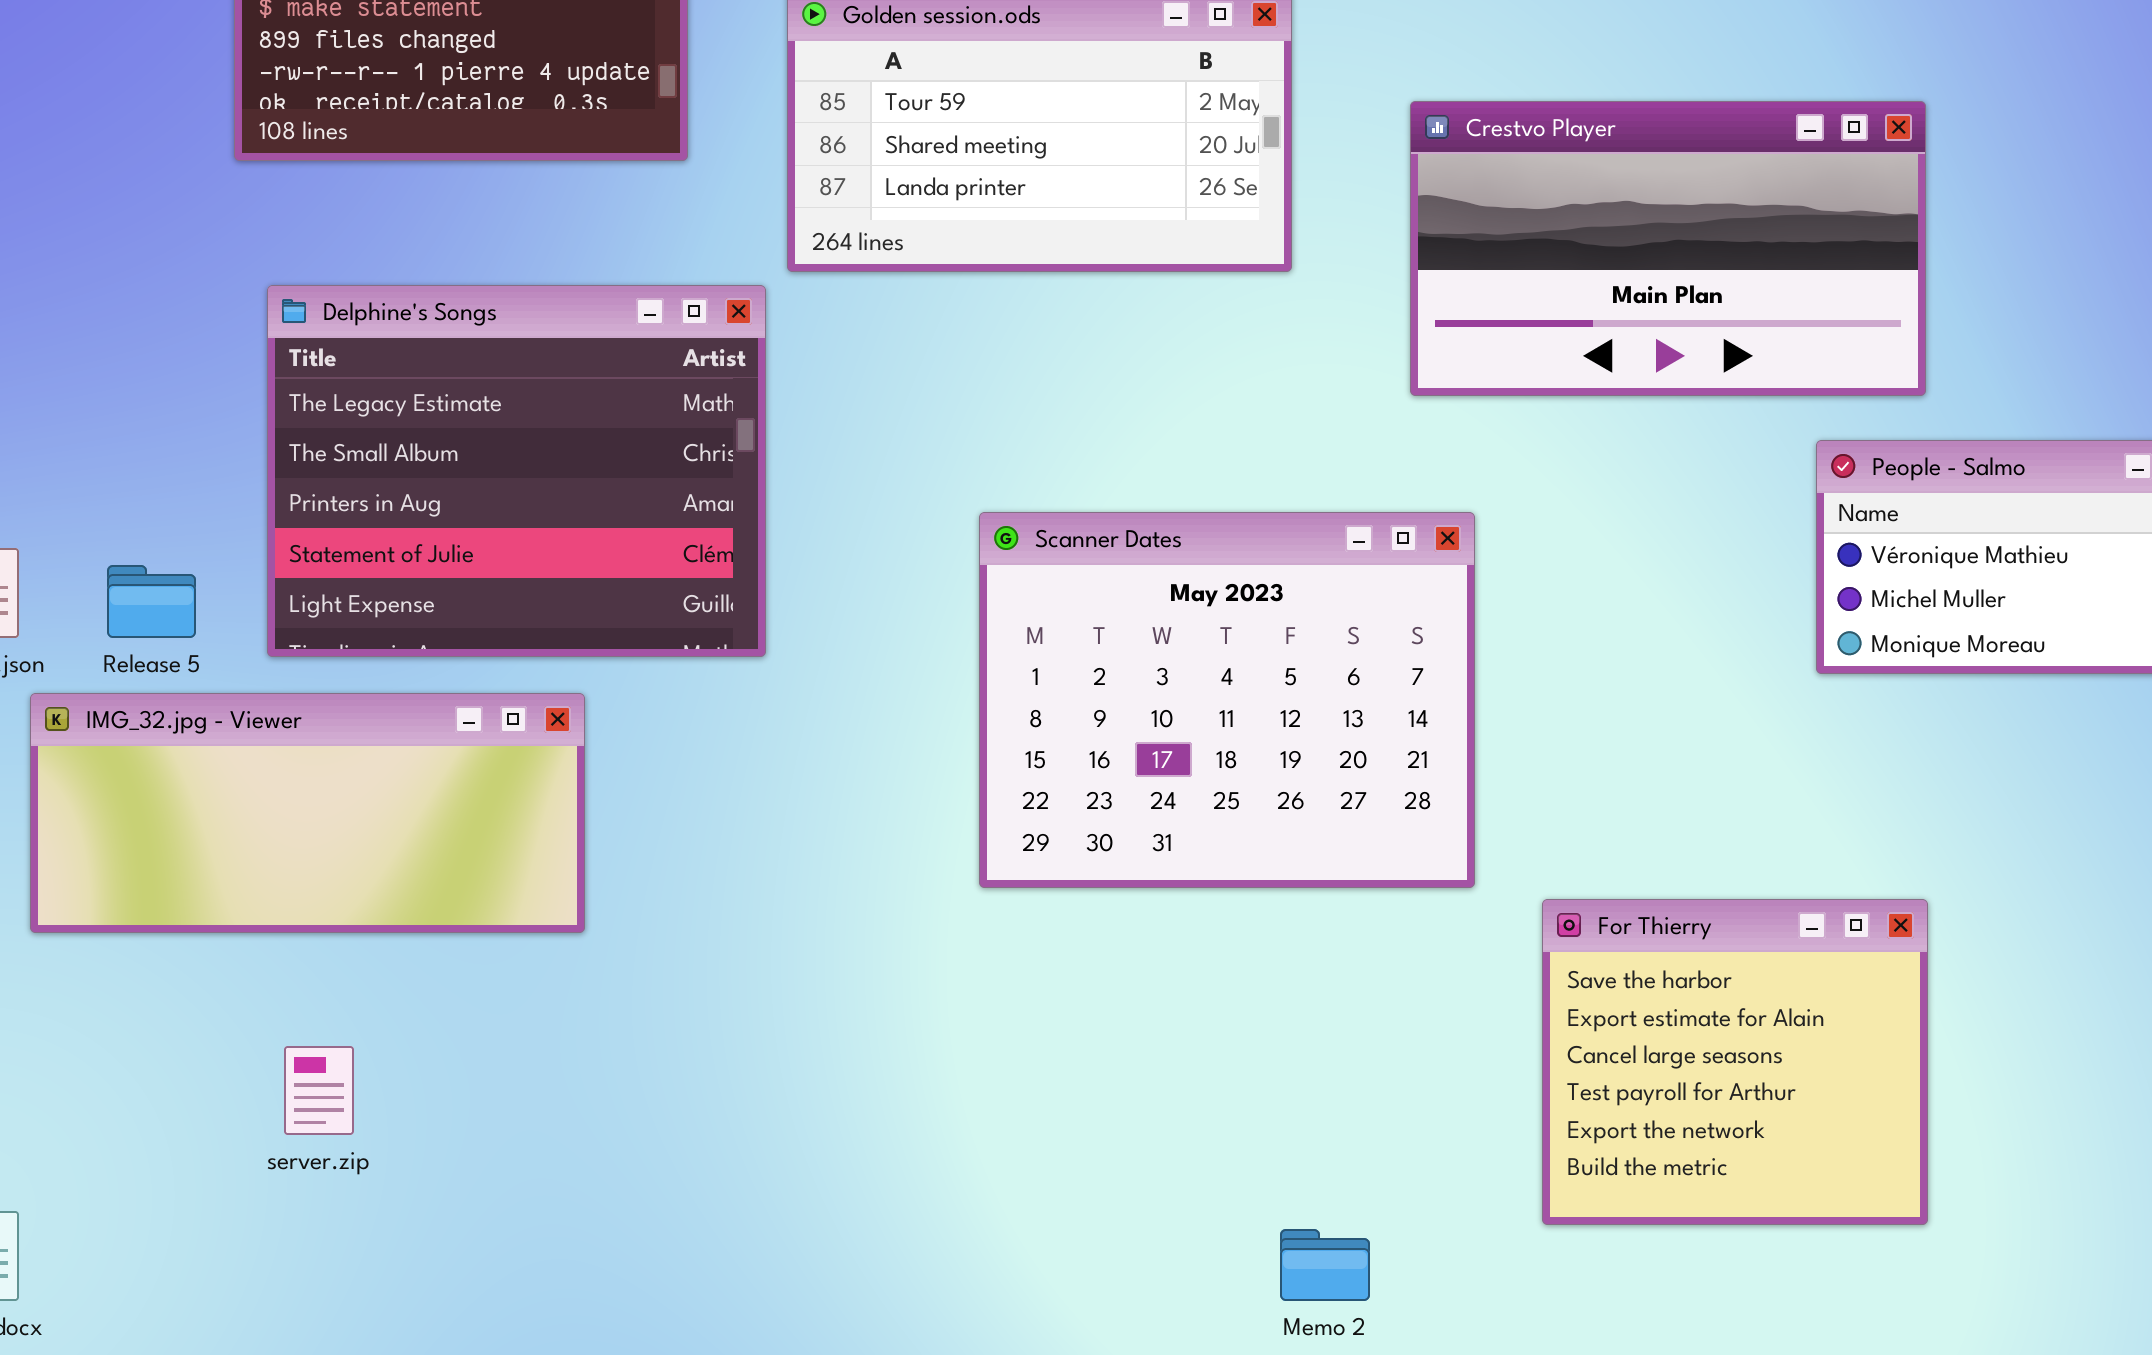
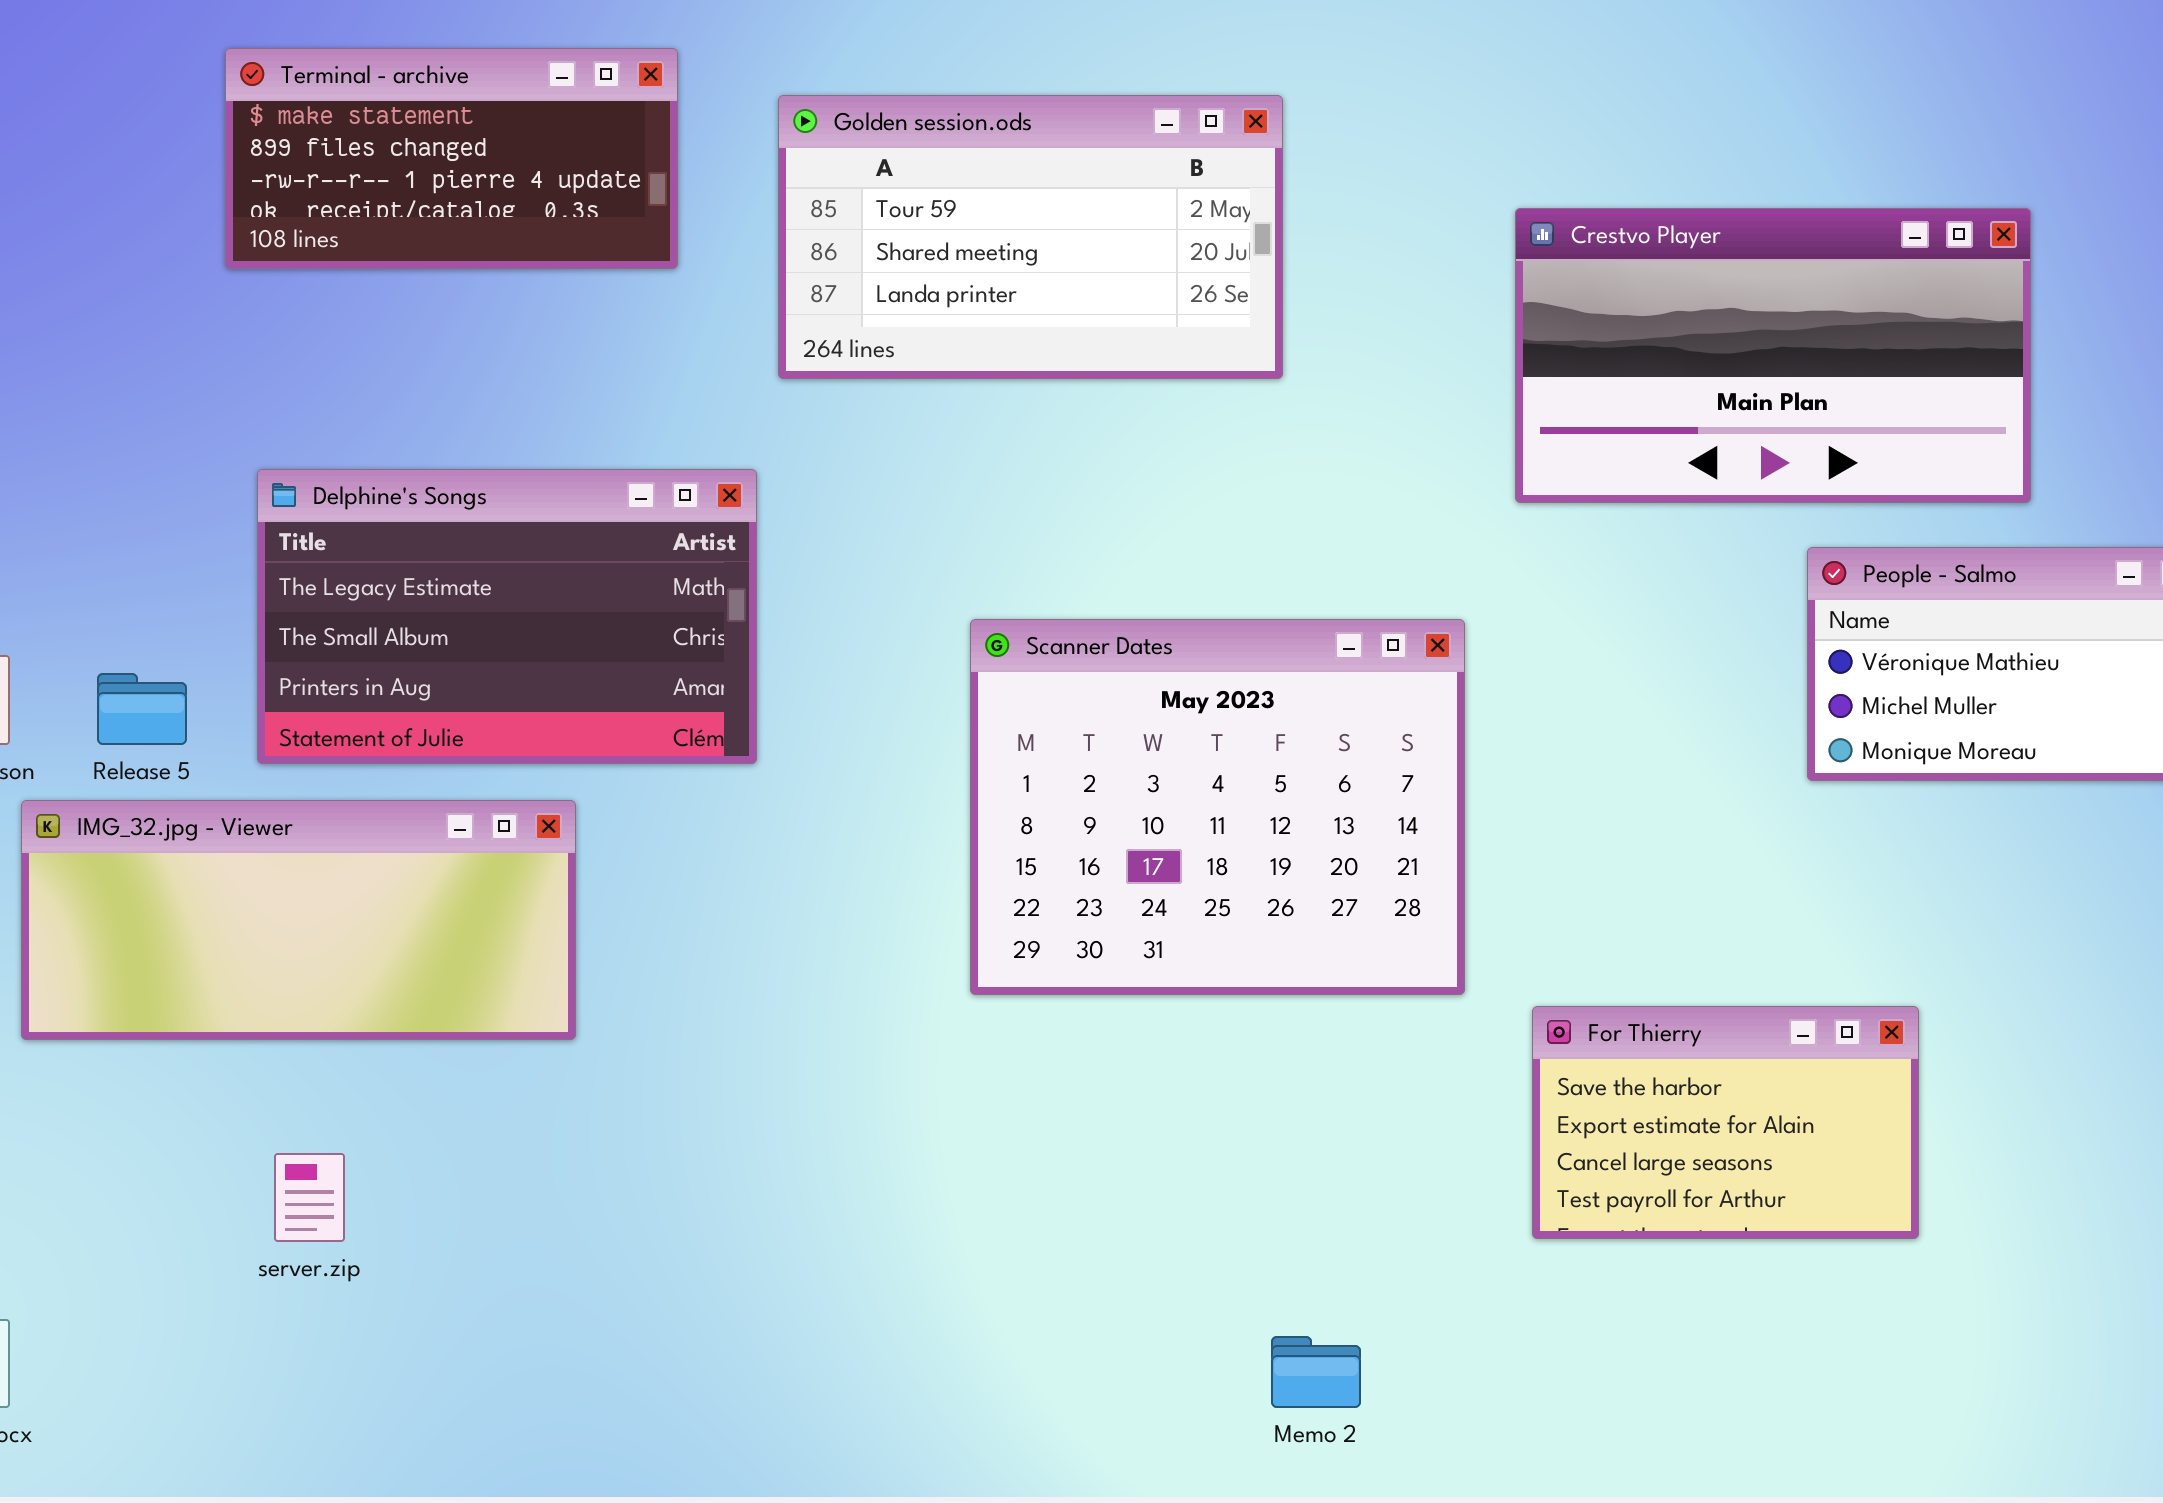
Crestvo Player: [1410,101,1926,396] -> [1515,208,2031,503], moved
Delphine's Songs: [267,285,766,657] -> [257,469,757,764], resized
For Thierry: [1542,899,1928,1225] -> [1532,1006,1919,1239], resized

